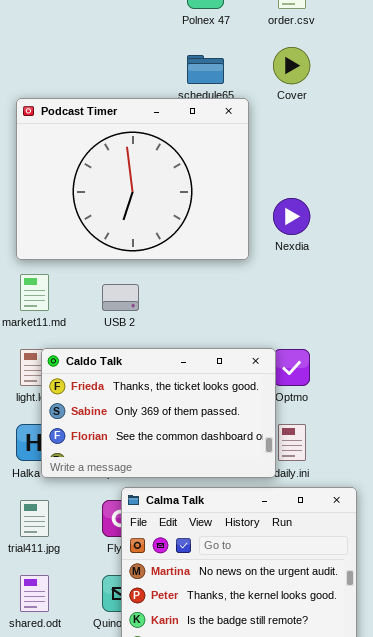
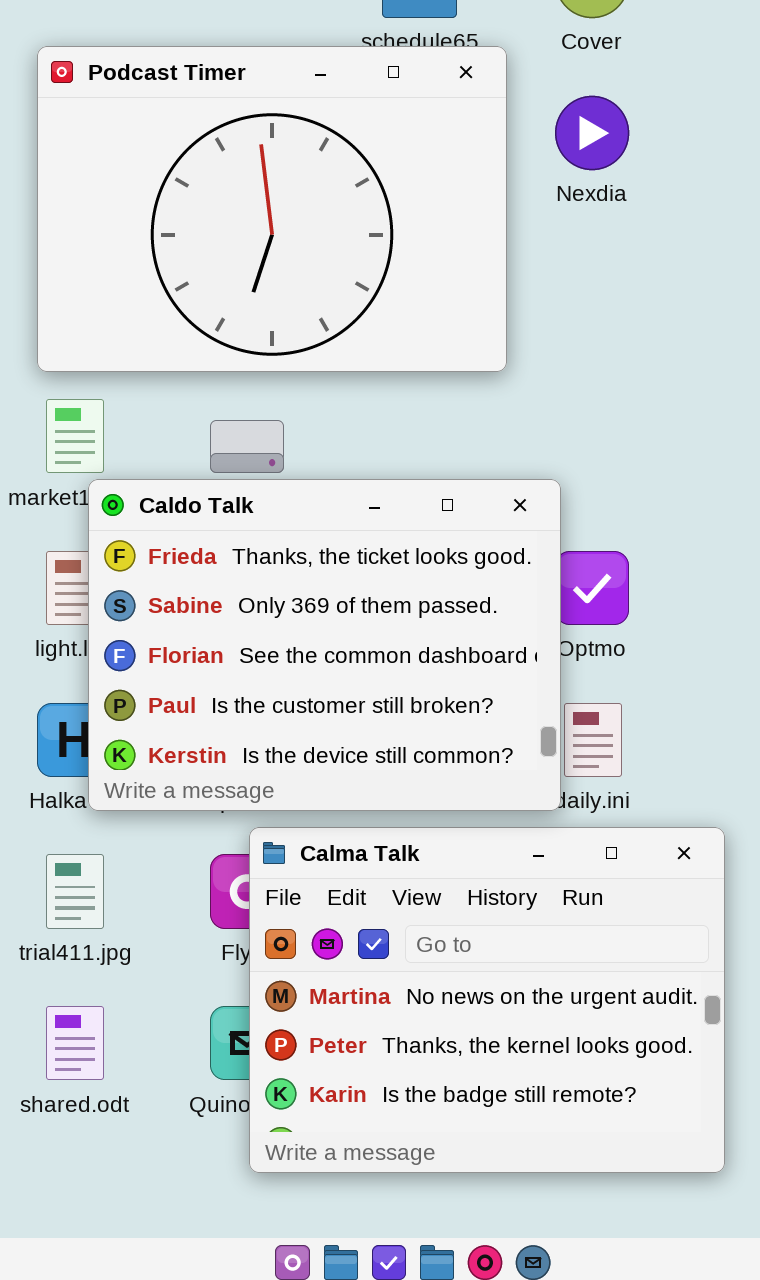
Nexdia: [273,198,310,235] -> [555,96,629,170], moved
Caldo Talk: [41,348,276,478] -> [88,479,561,811], resized

